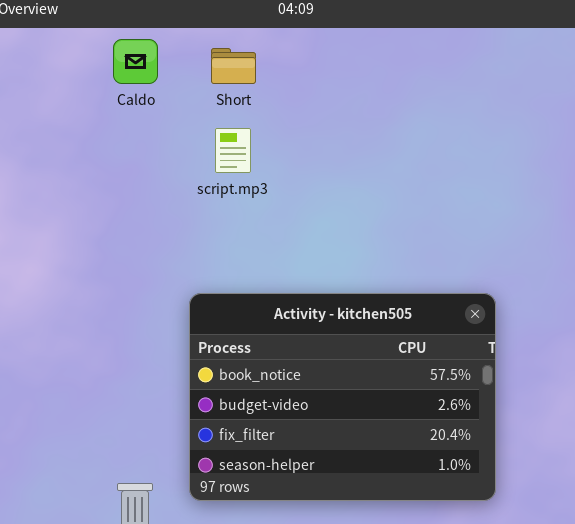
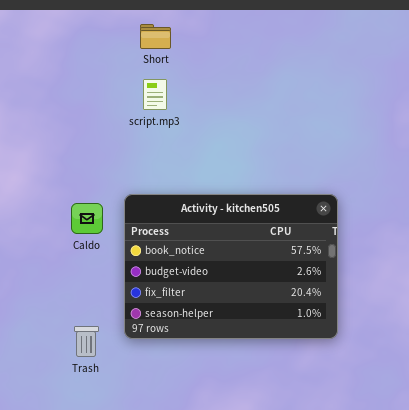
Caldo: [113,39,158,84] -> [71,203,103,234], moved

